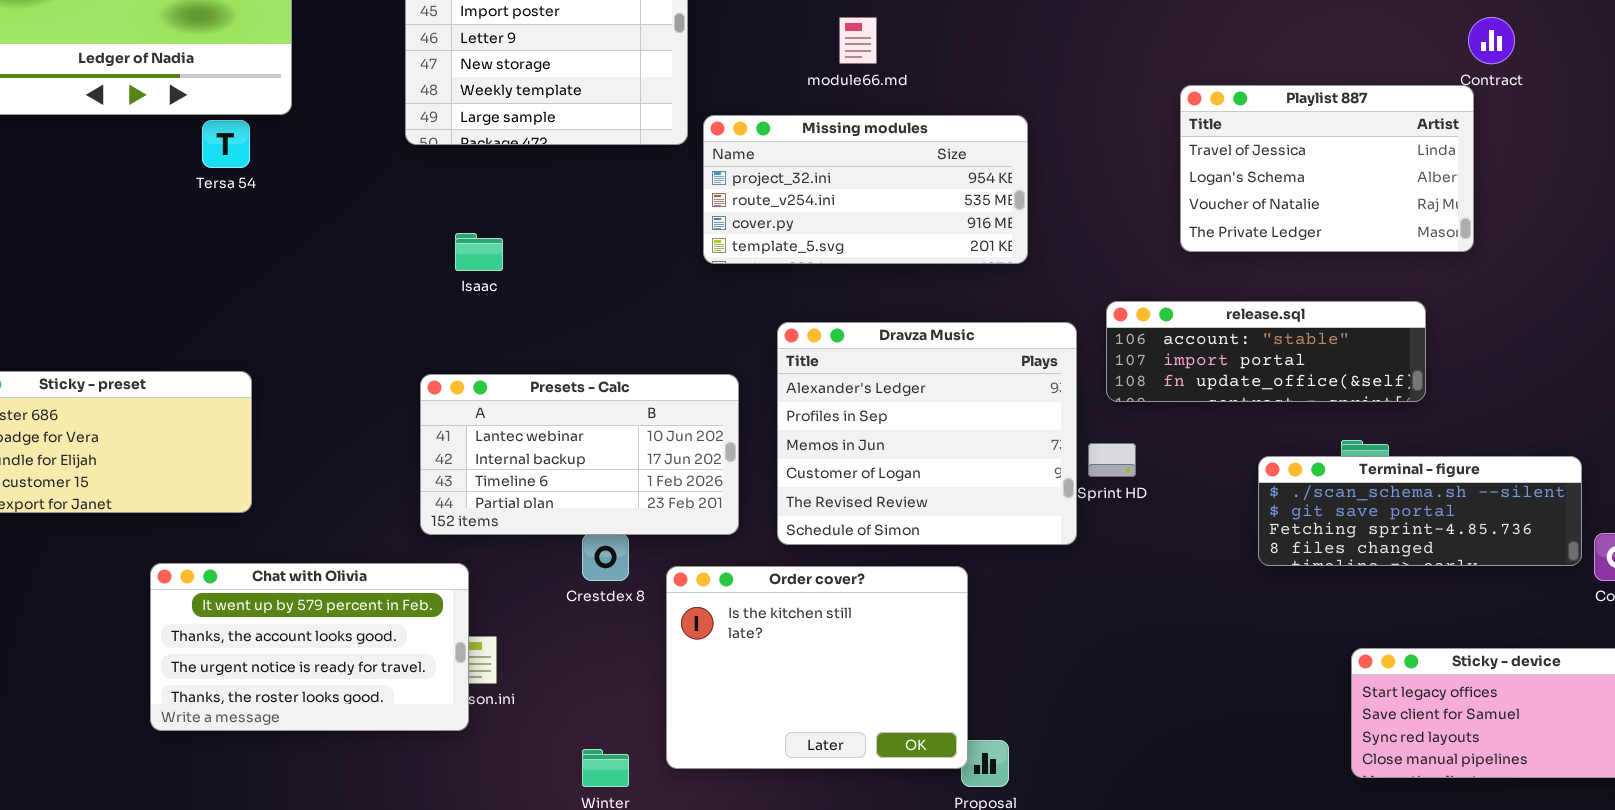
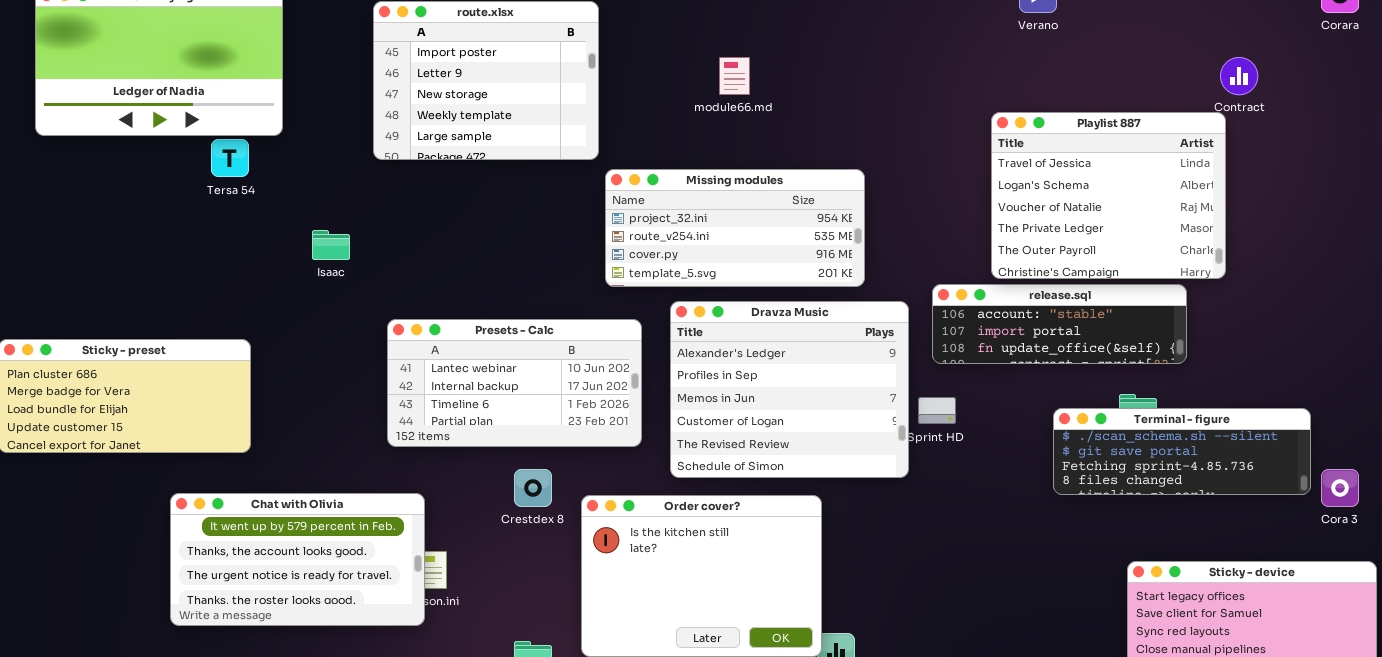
Playlist 887: [1180,85,1474,252] -> [991,112,1226,279], resized
Missing modules: [703,115,1028,264] -> [605,169,865,287], moved
Isaac: [455,233,503,271] -> [312,230,350,260], moved
Presets - Calc: [420,374,739,535] -> [387,319,642,447], moved

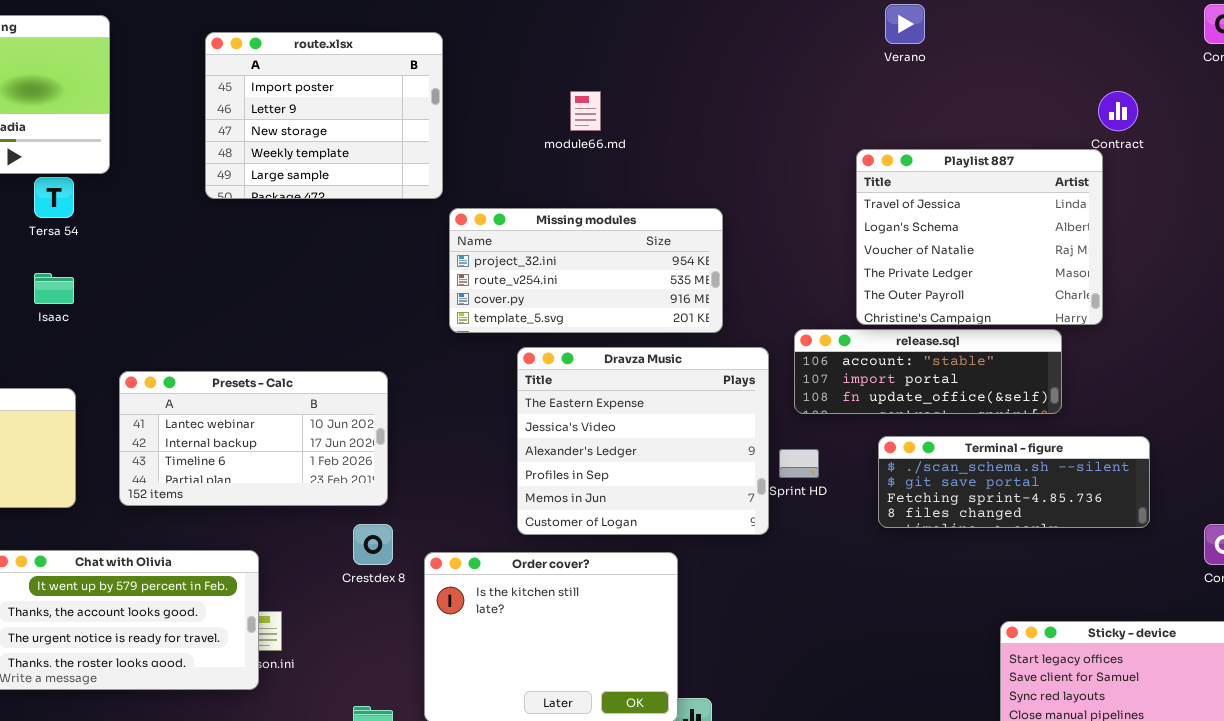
Isaac: [312,230,350,260] -> [34,273,74,304], moved
Dravza Music: [670,301,909,478] -> [517,347,769,535], scrolled up 2 rows
Presets - Calc: [387,319,642,447] -> [119,371,388,506], moved
Terminal - figure: [1053,408,1311,495] -> [878,436,1150,528], moved

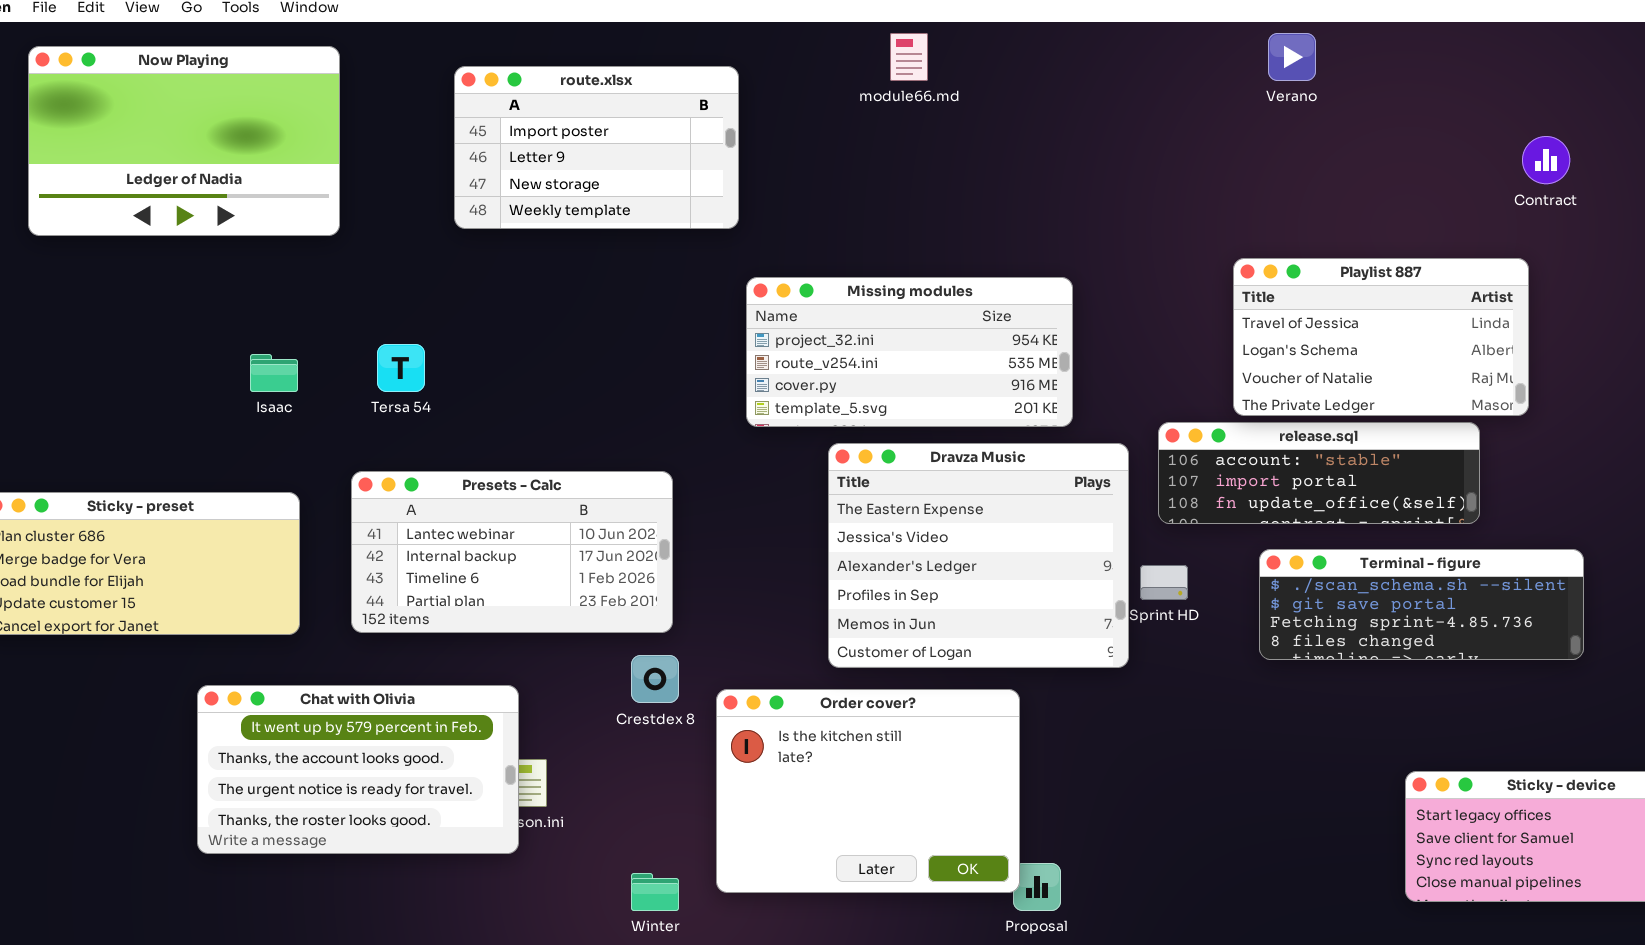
route.xlsx: [205,32,443,199] -> [454,66,739,229], resized
module66.md: [570,91,601,131] -> [890,33,928,81], moved
Playlist 887: [856,149,1103,325] -> [1233,258,1529,416], resized
Tersa 54: [34,177,74,218] -> [377,344,425,392], moved

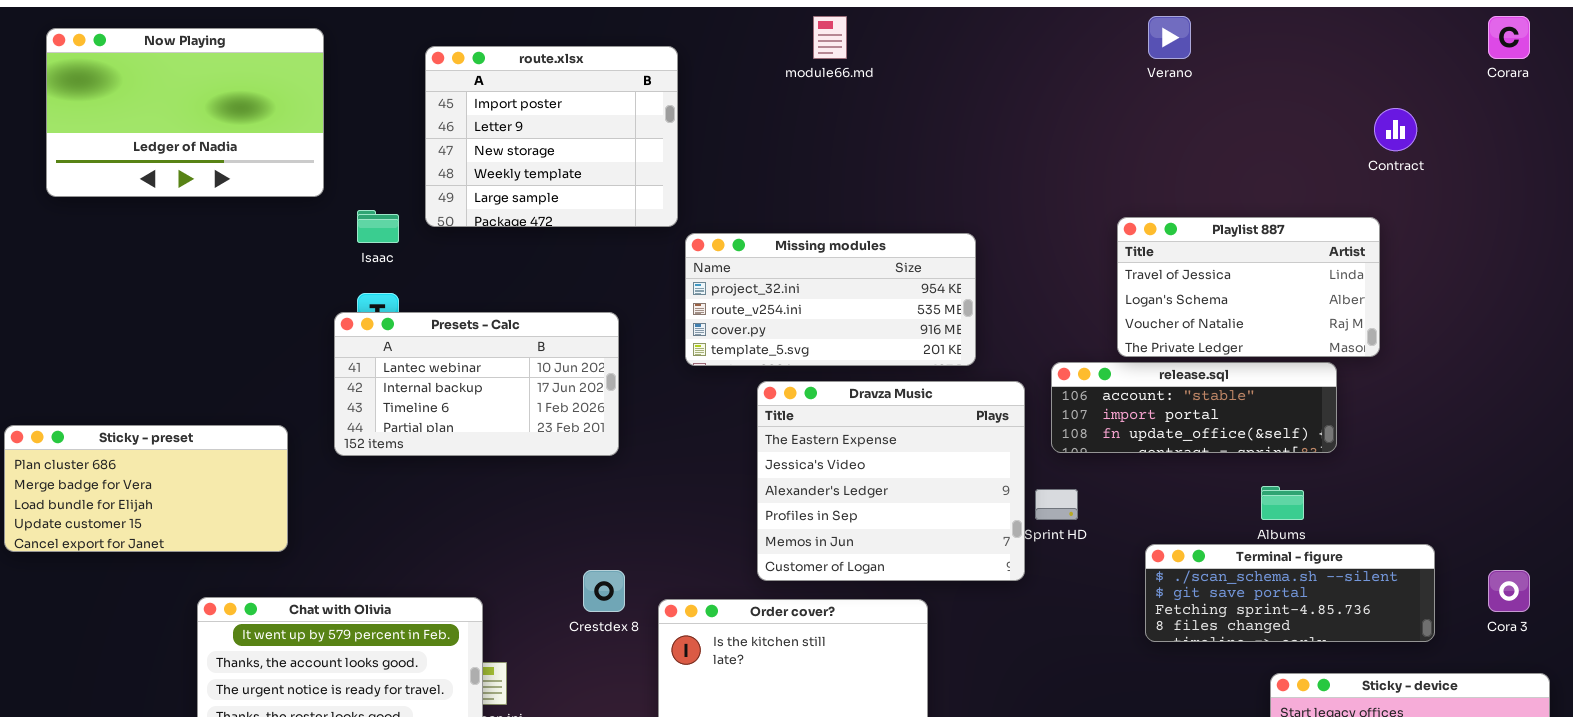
route.xlsx: [454,66,739,229] -> [425,46,678,227], resized
Isaac: [250,354,298,392] -> [357,210,399,243], moved
Presets - Calc: [351,471,673,633] -> [334,312,619,456], moved
Terminal - figure: [1259,549,1584,660] -> [1145,544,1435,642], moved

